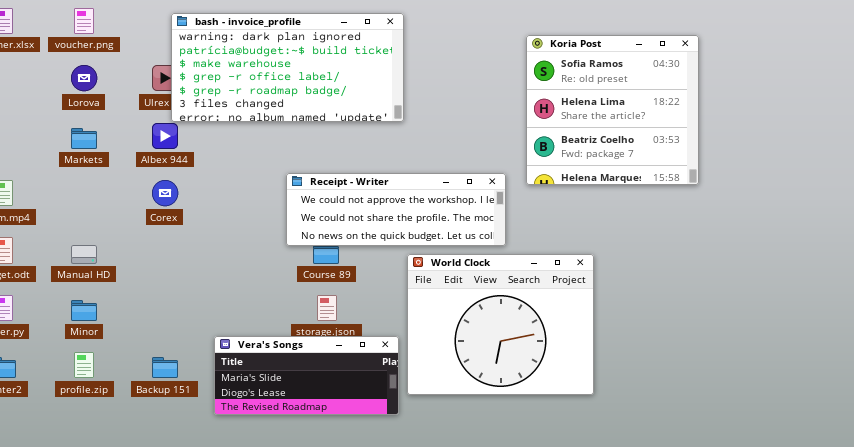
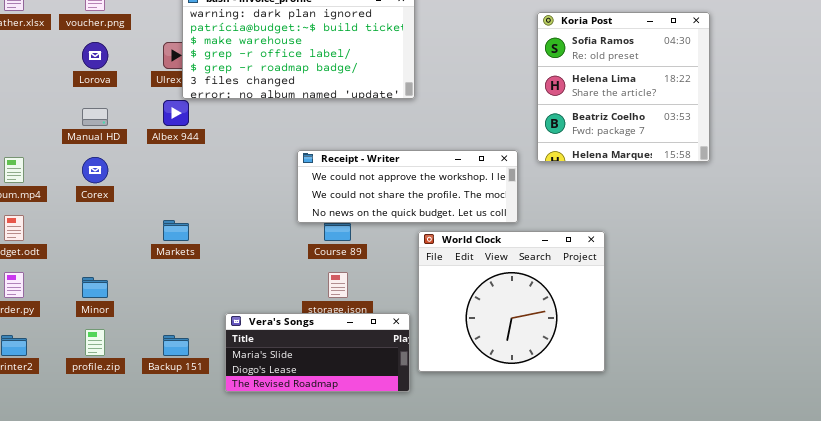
Markets: [71,128,97,149] -> [163,220,189,241], moved
Corex: [152,180,178,206] -> [82,157,108,183], moved
Manual HD: [71,245,97,264] -> [82,108,108,126], moved

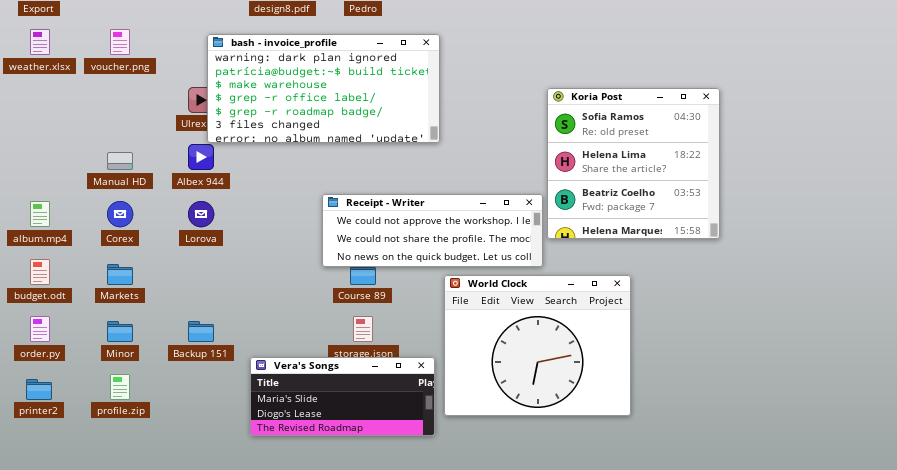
Koria Post: [537,12,710,162] -> [547,88,720,239], moved
Lorova: [82,42,108,69] -> [188,201,214,227], moved
Markets: [163,220,189,241] -> [107,264,133,285], moved
Backup 151: [163,335,189,356] -> [188,321,214,342], moved

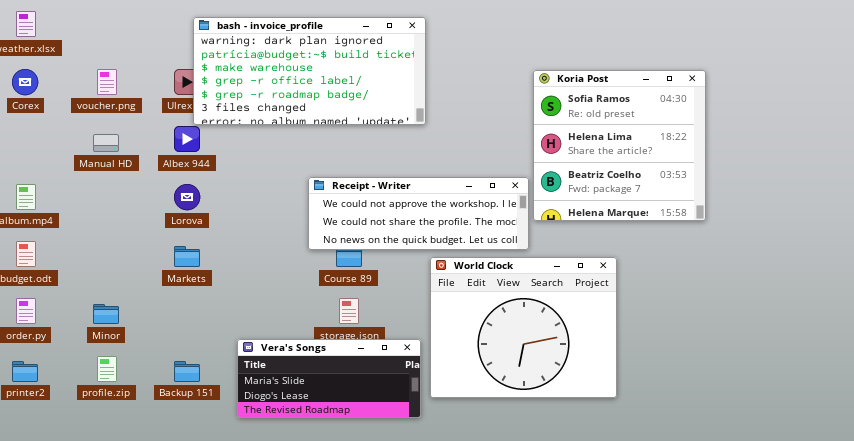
voucher.png: [110,29,130,55] -> [97,69,117,95], moved
Corex: [107,201,133,227] -> [12,69,38,95], moved
Markets: [107,264,133,285] -> [174,246,200,267], moved
Backup 151: [188,321,214,342] -> [174,361,200,382], moved

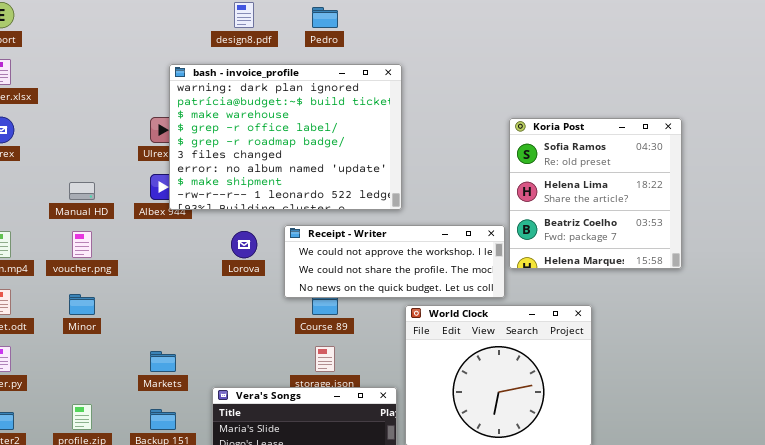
bash - invoice_profile: [193,17,426,125] -> [169,64,402,210], resized
voucher.png: [97,69,117,95] -> [72,231,92,258], moved
Lorova: [174,184,200,210] -> [231,231,257,258], moved
Markets: [174,246,200,267] -> [150,351,176,372], moved
Minor: [93,304,119,324] -> [69,294,95,315], moved

